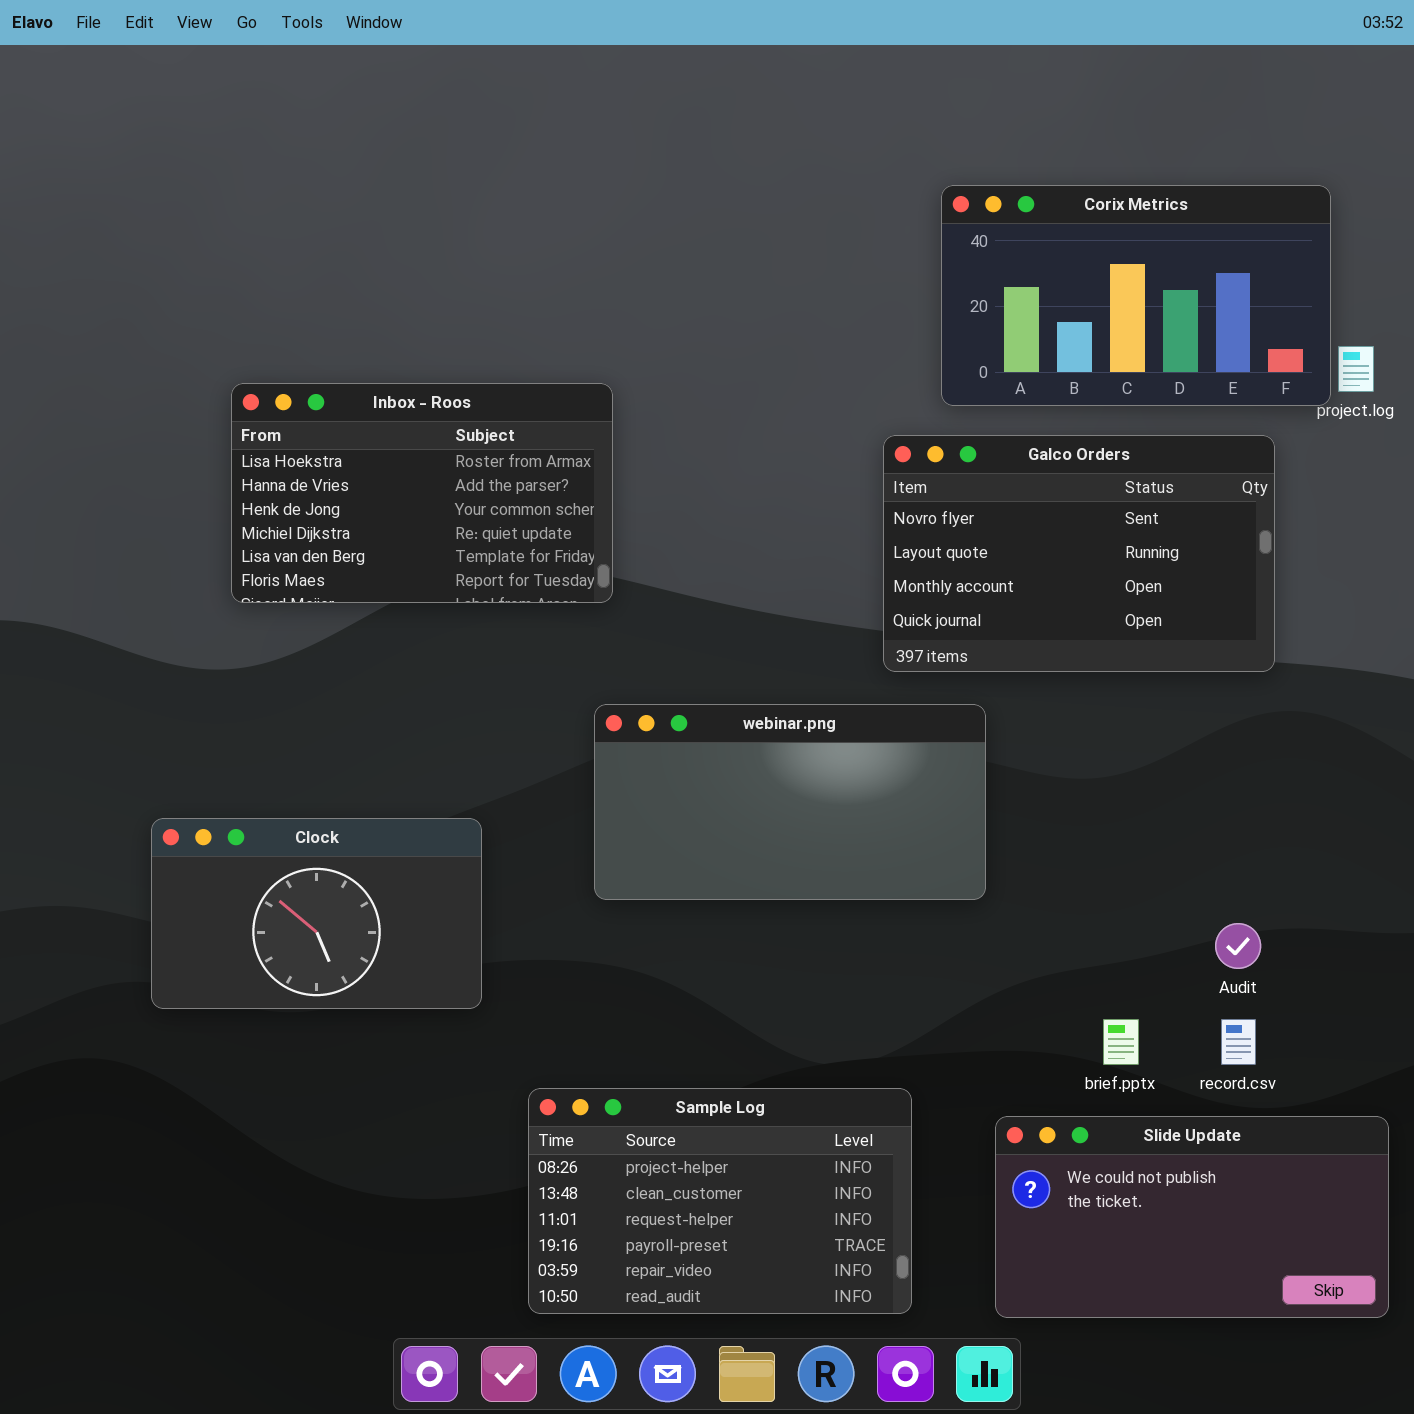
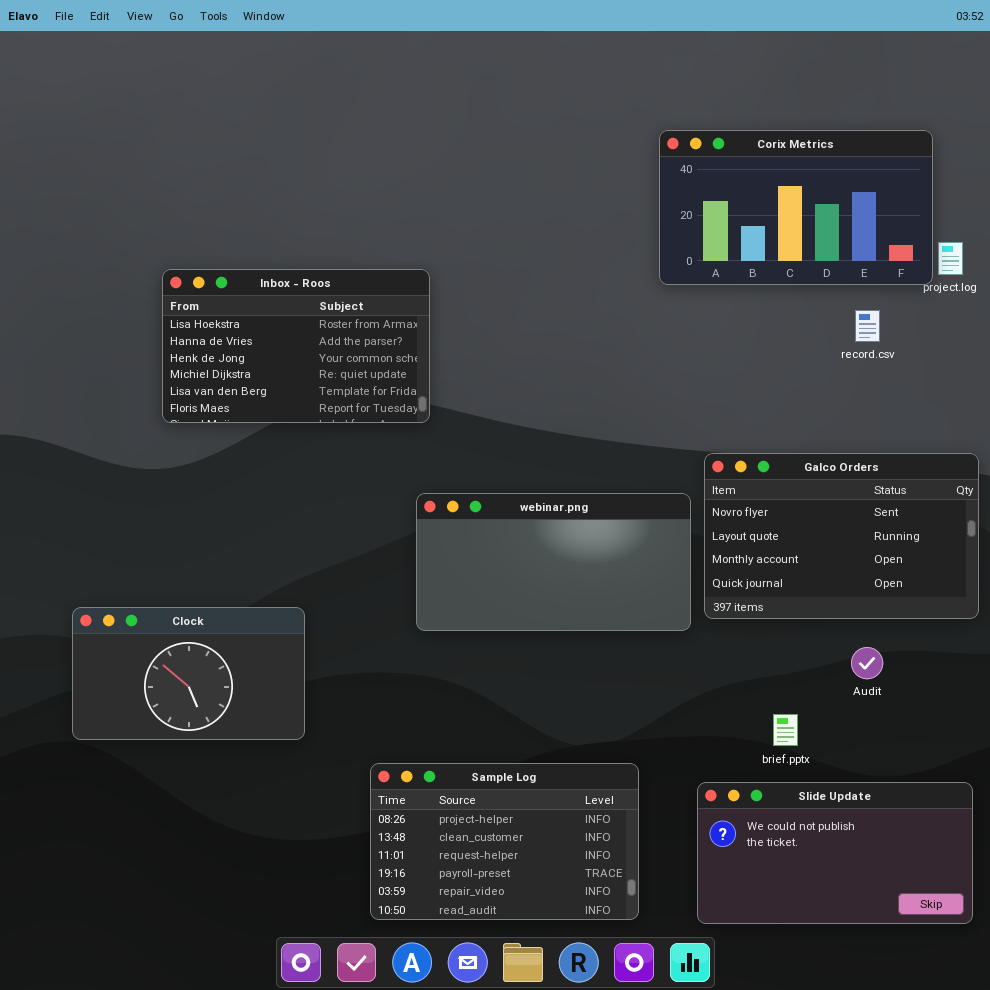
Galco Orders: [883,435,1275,672] -> [704,453,979,619], moved
Clock: [151,818,482,1009] -> [72,607,305,740], moved
record.csv: [1221,1019,1256,1065] -> [855,310,880,342], moved

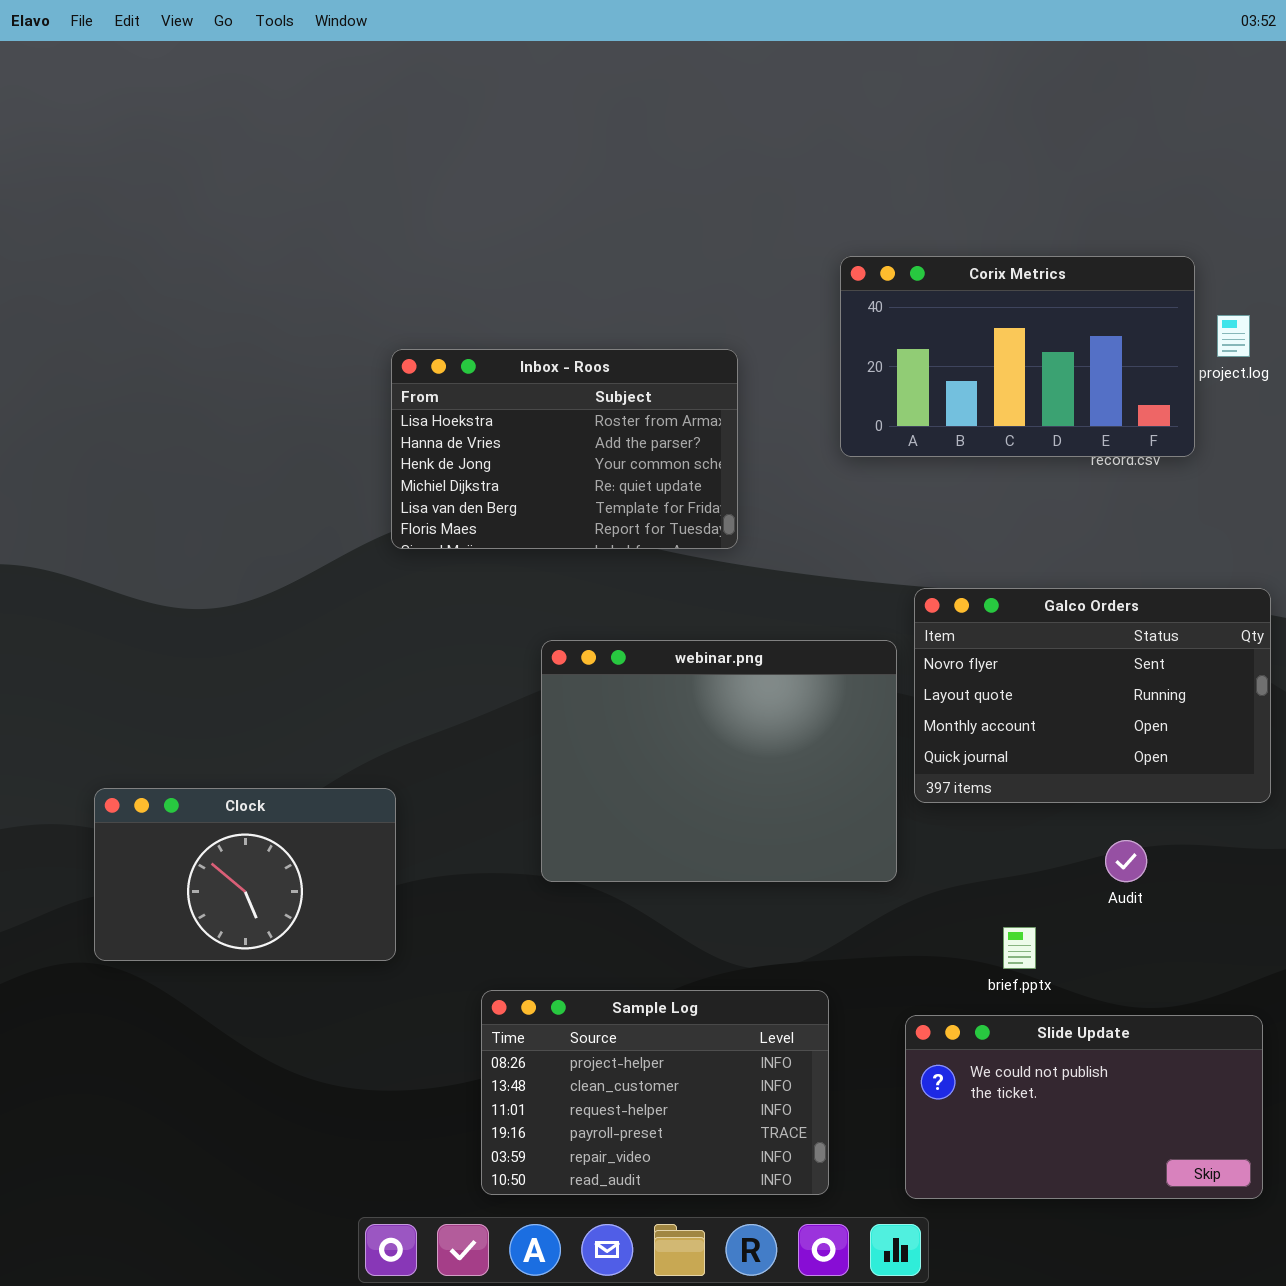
Corix Metrics: [659,130,933,285] -> [840,256,1195,457], moved
Inbox - Roos: [162,269,430,423] -> [391,349,738,549], moved
webinar.png: [416,493,691,631] -> [541,640,897,882], resized

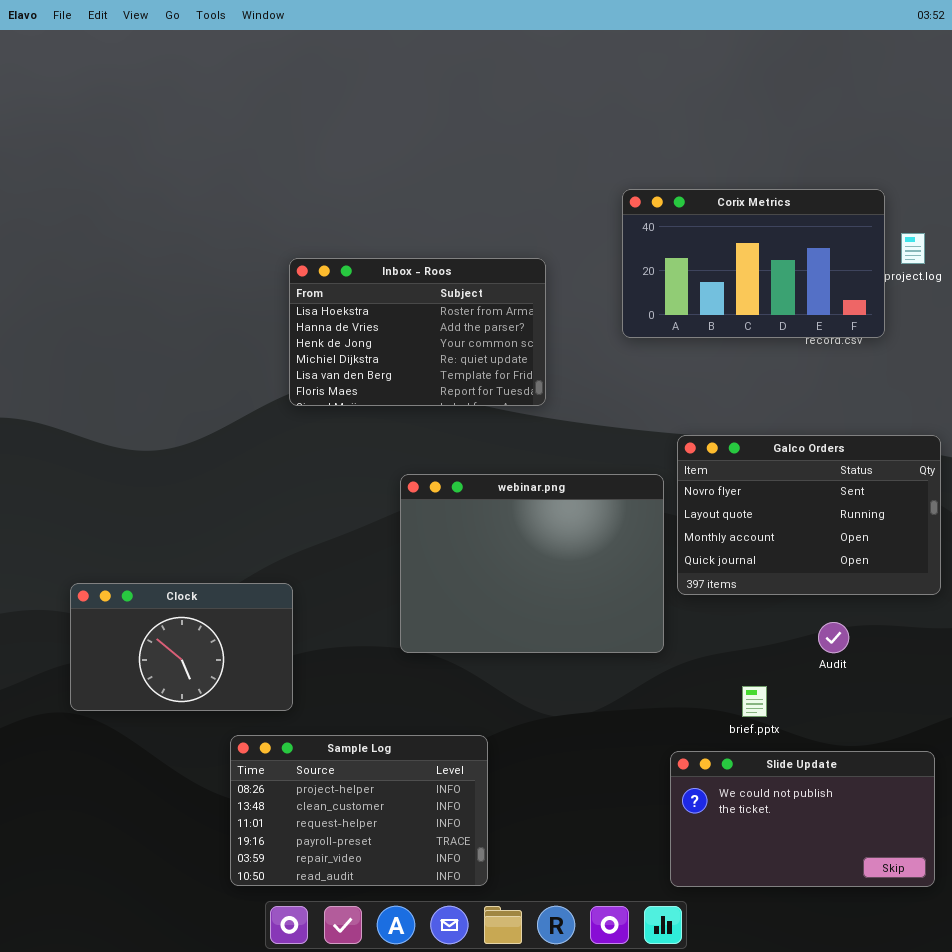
Sample Log: [481,990,829,1195] -> [230,735,488,886], moved

